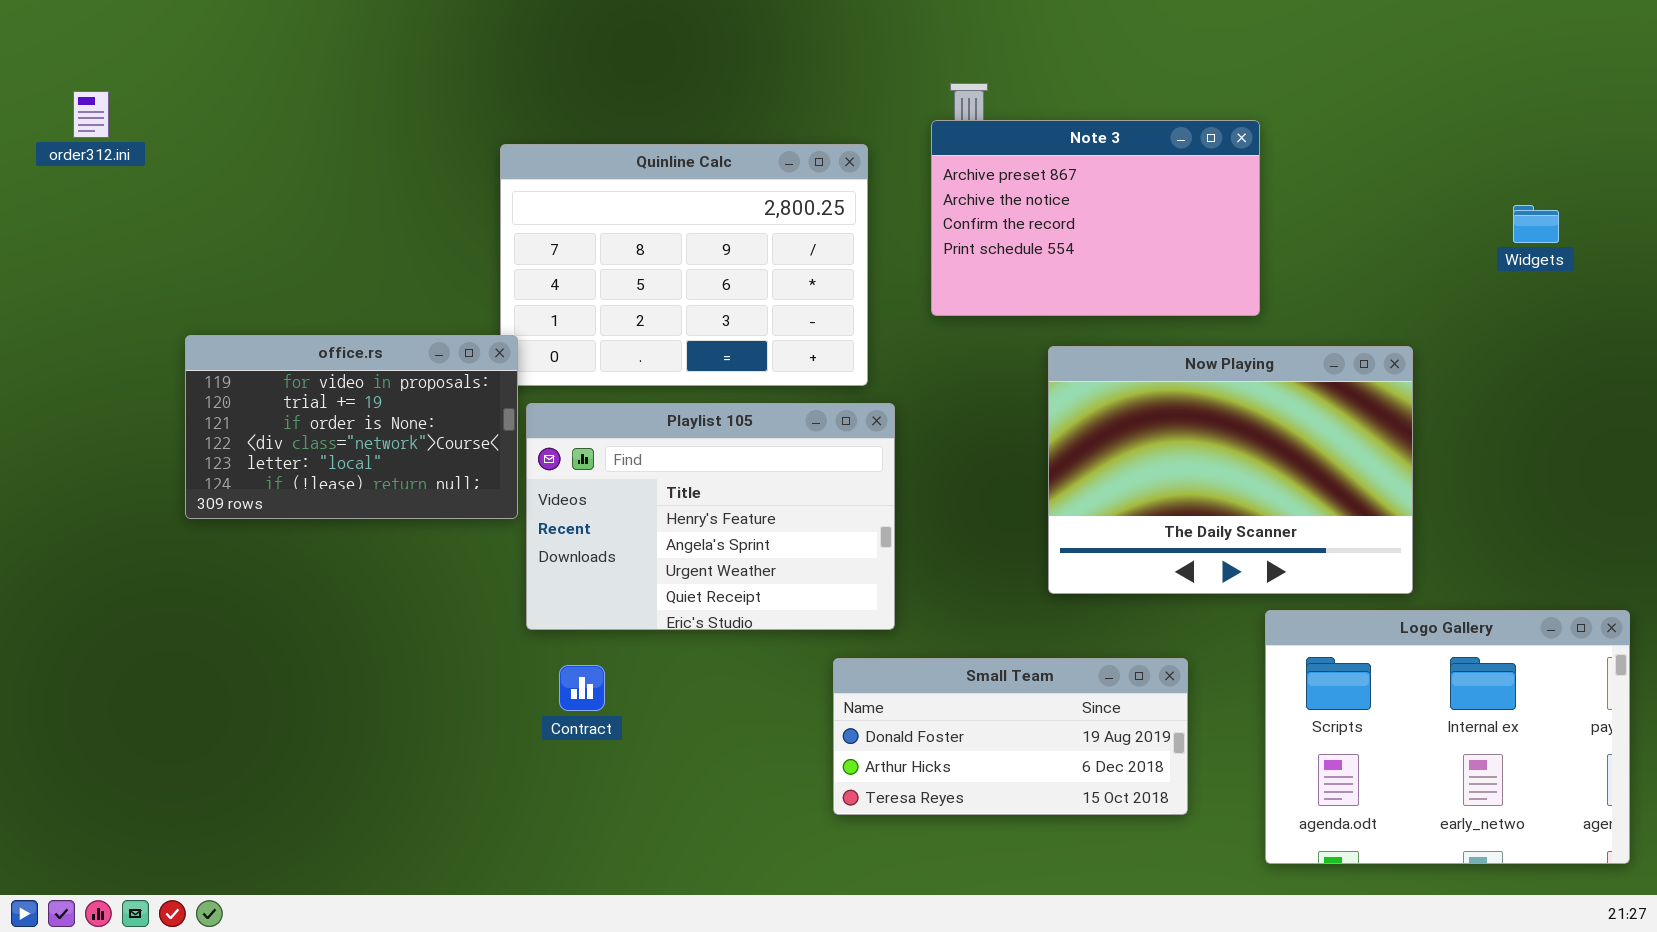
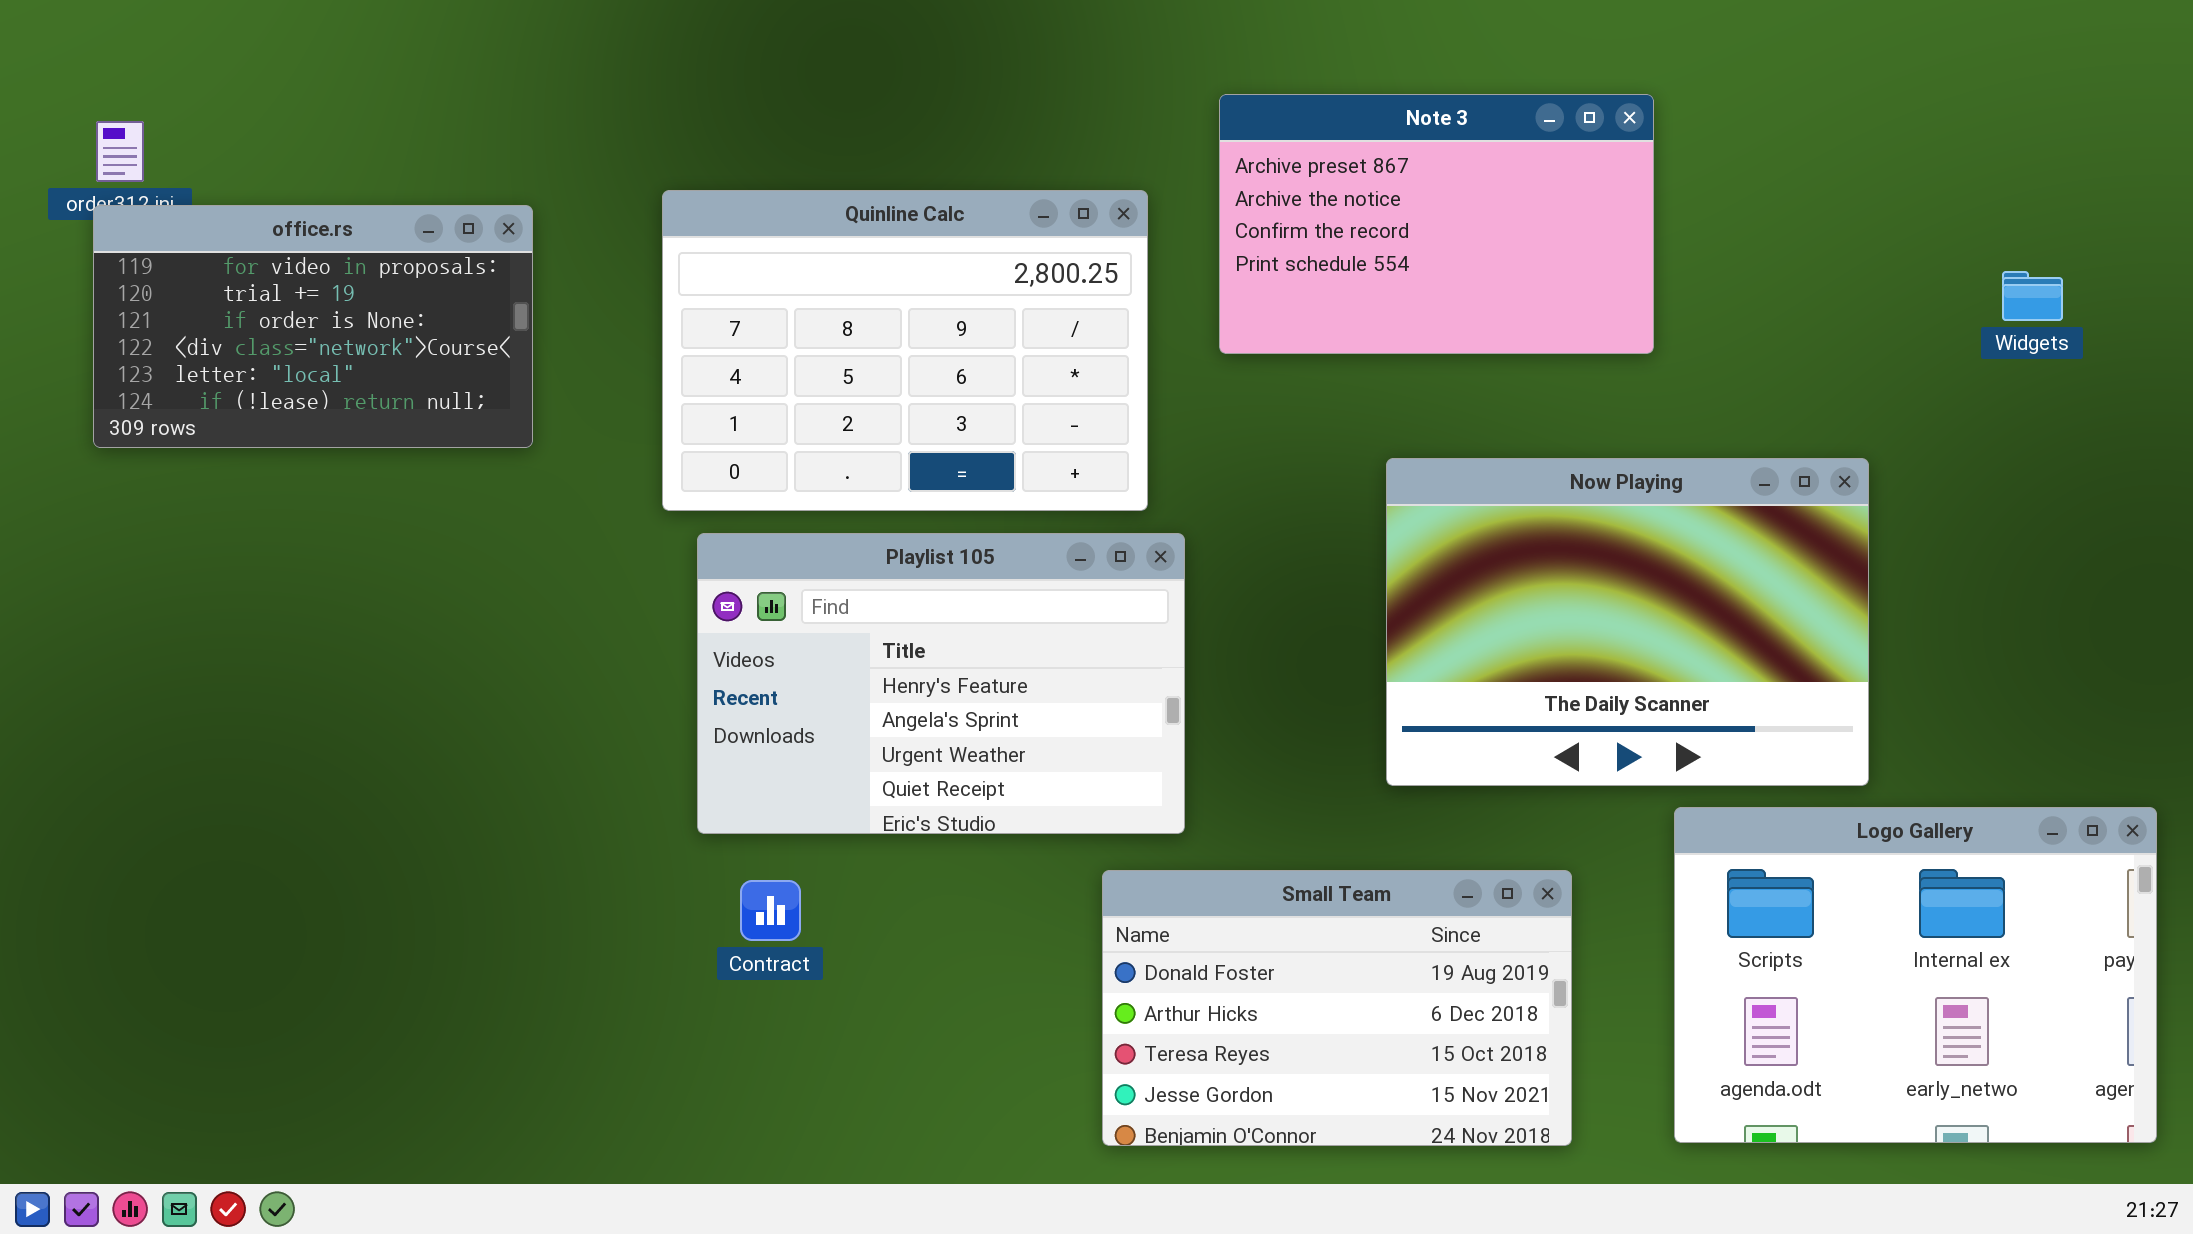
Note 3: [931,120,1260,316] -> [1219,94,1654,354], moved
office.rs: [185,335,518,519] -> [93,205,533,448], moved
Small Team: [833,658,1188,815] -> [1102,870,1572,1146], resized

